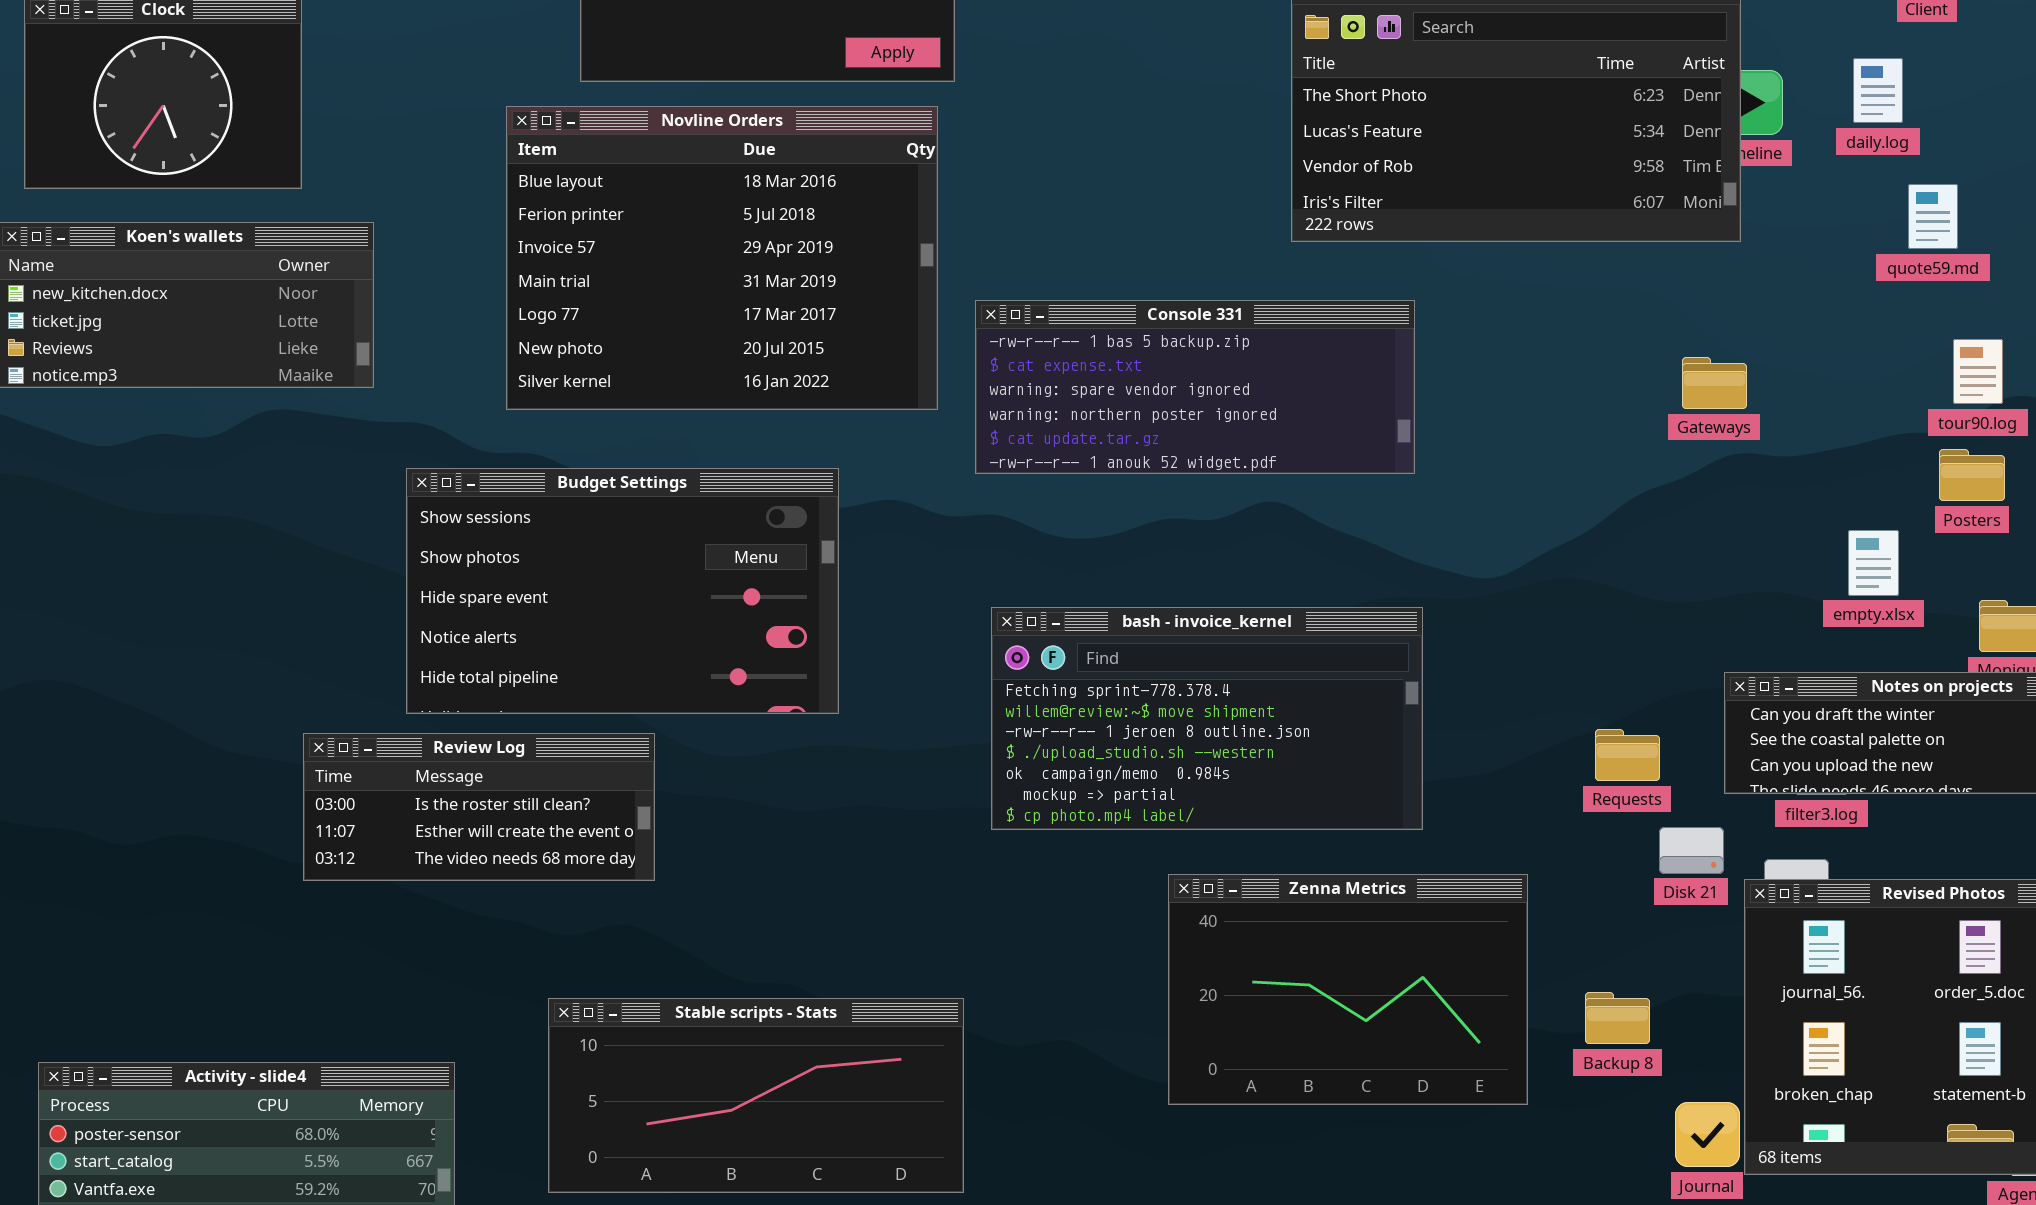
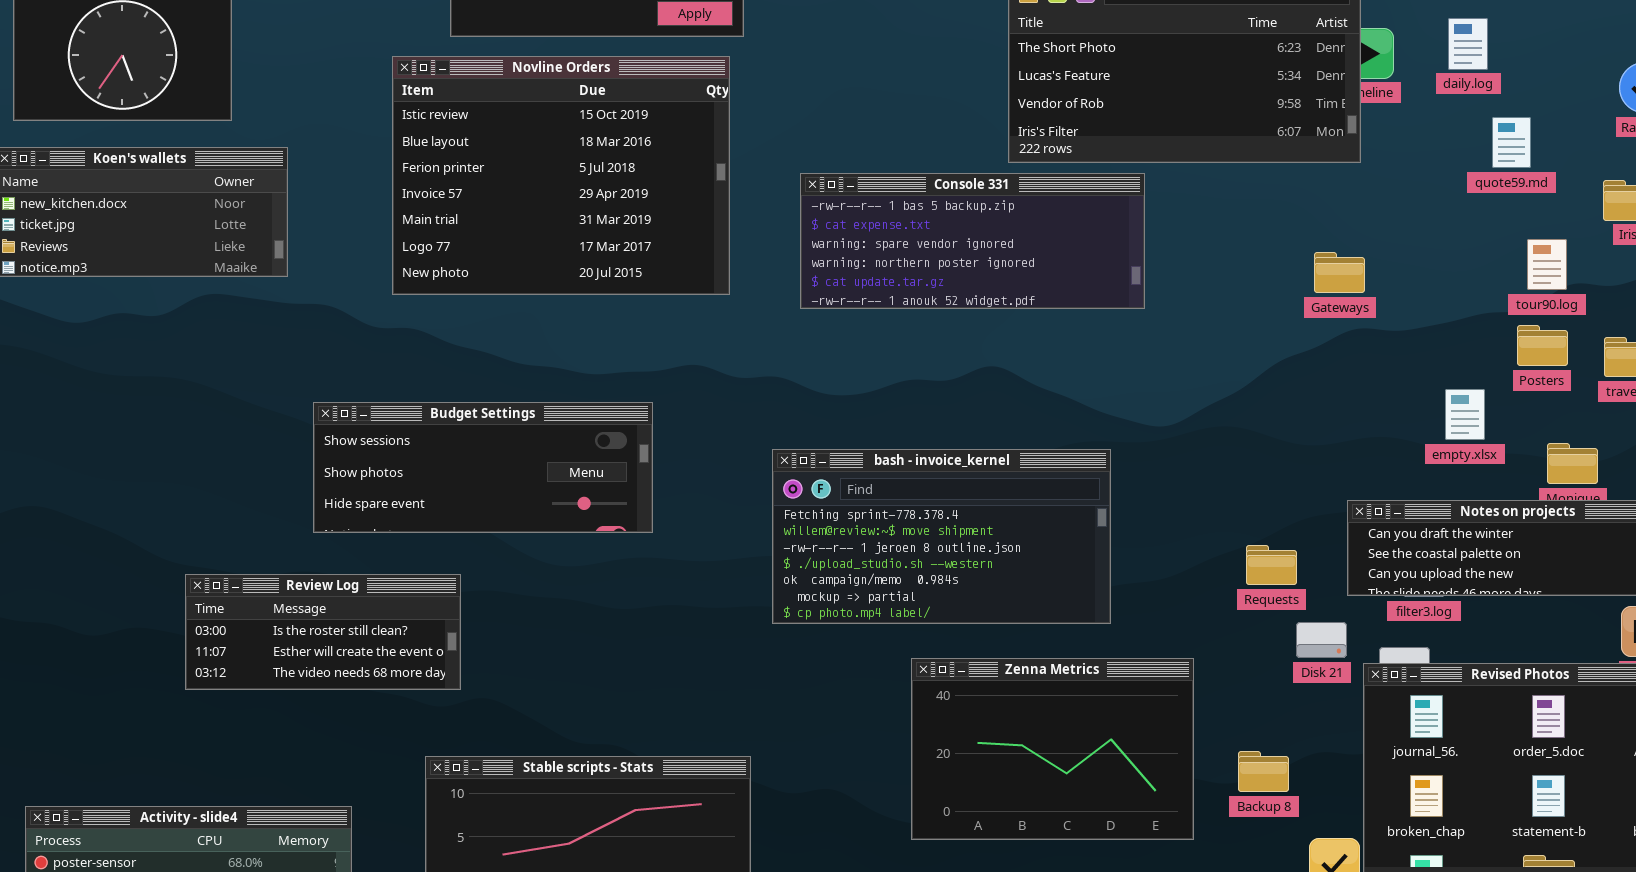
Novline Orders: [506,106,938,410] -> [392,56,730,295], scrolled up 1 row
Console 331: [975,300,1415,474] -> [800,173,1145,309], moved
Budget Settings: [406,468,839,714] -> [313,402,653,533], resized
Review Log: [303,733,655,881] -> [185,574,461,690], moved

